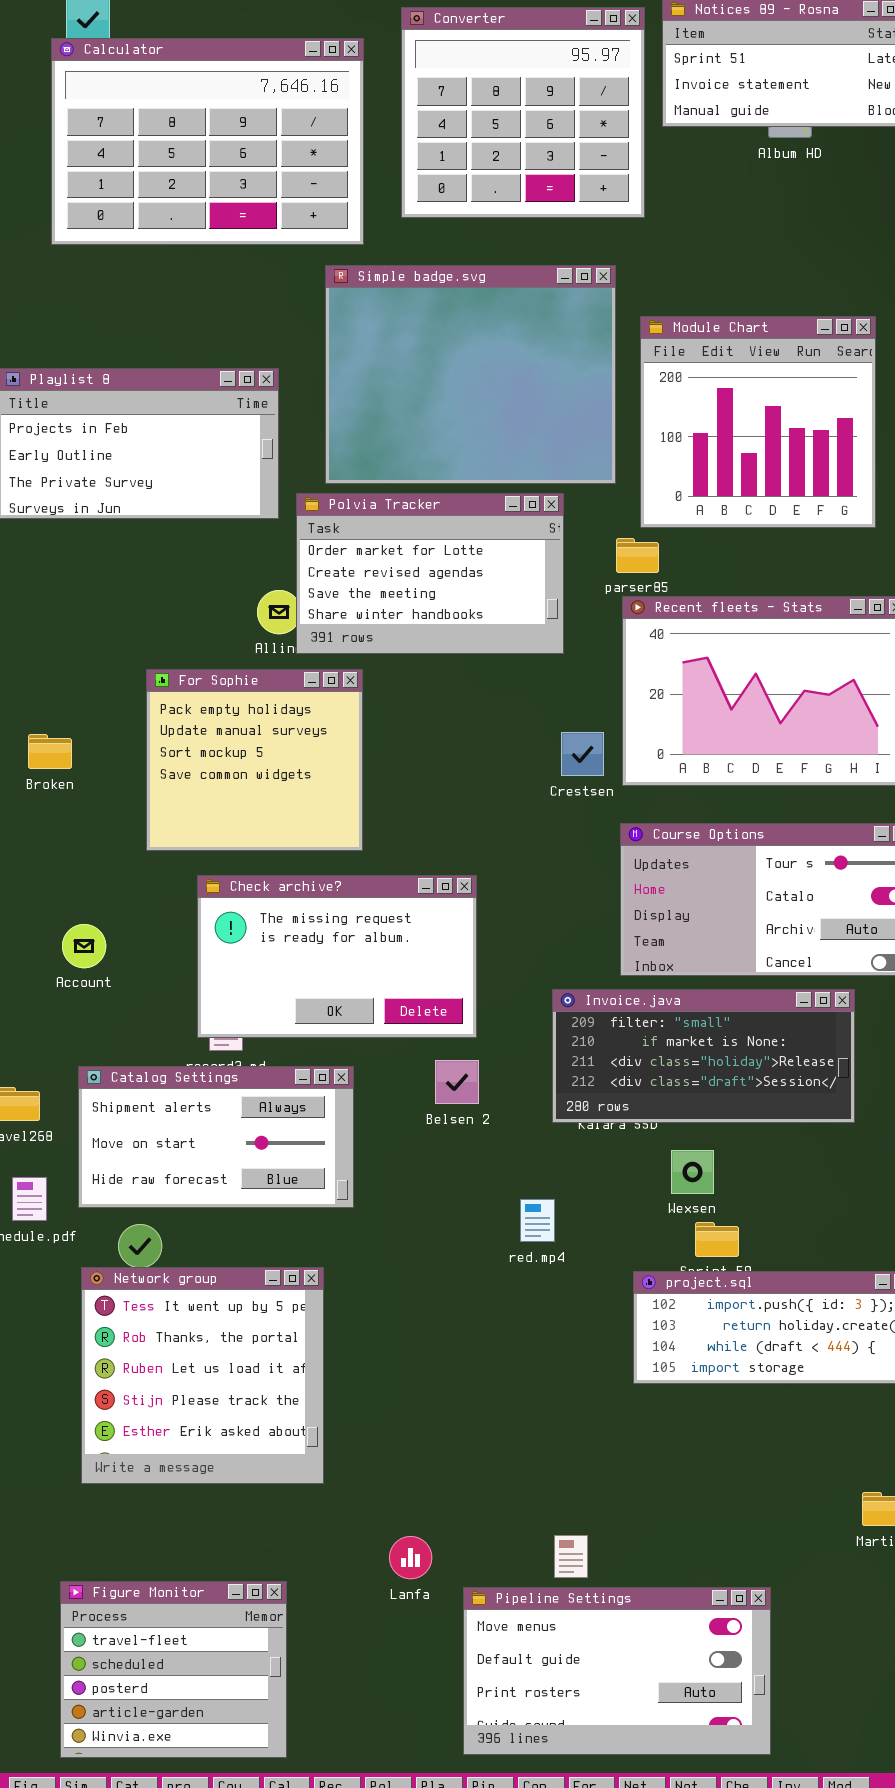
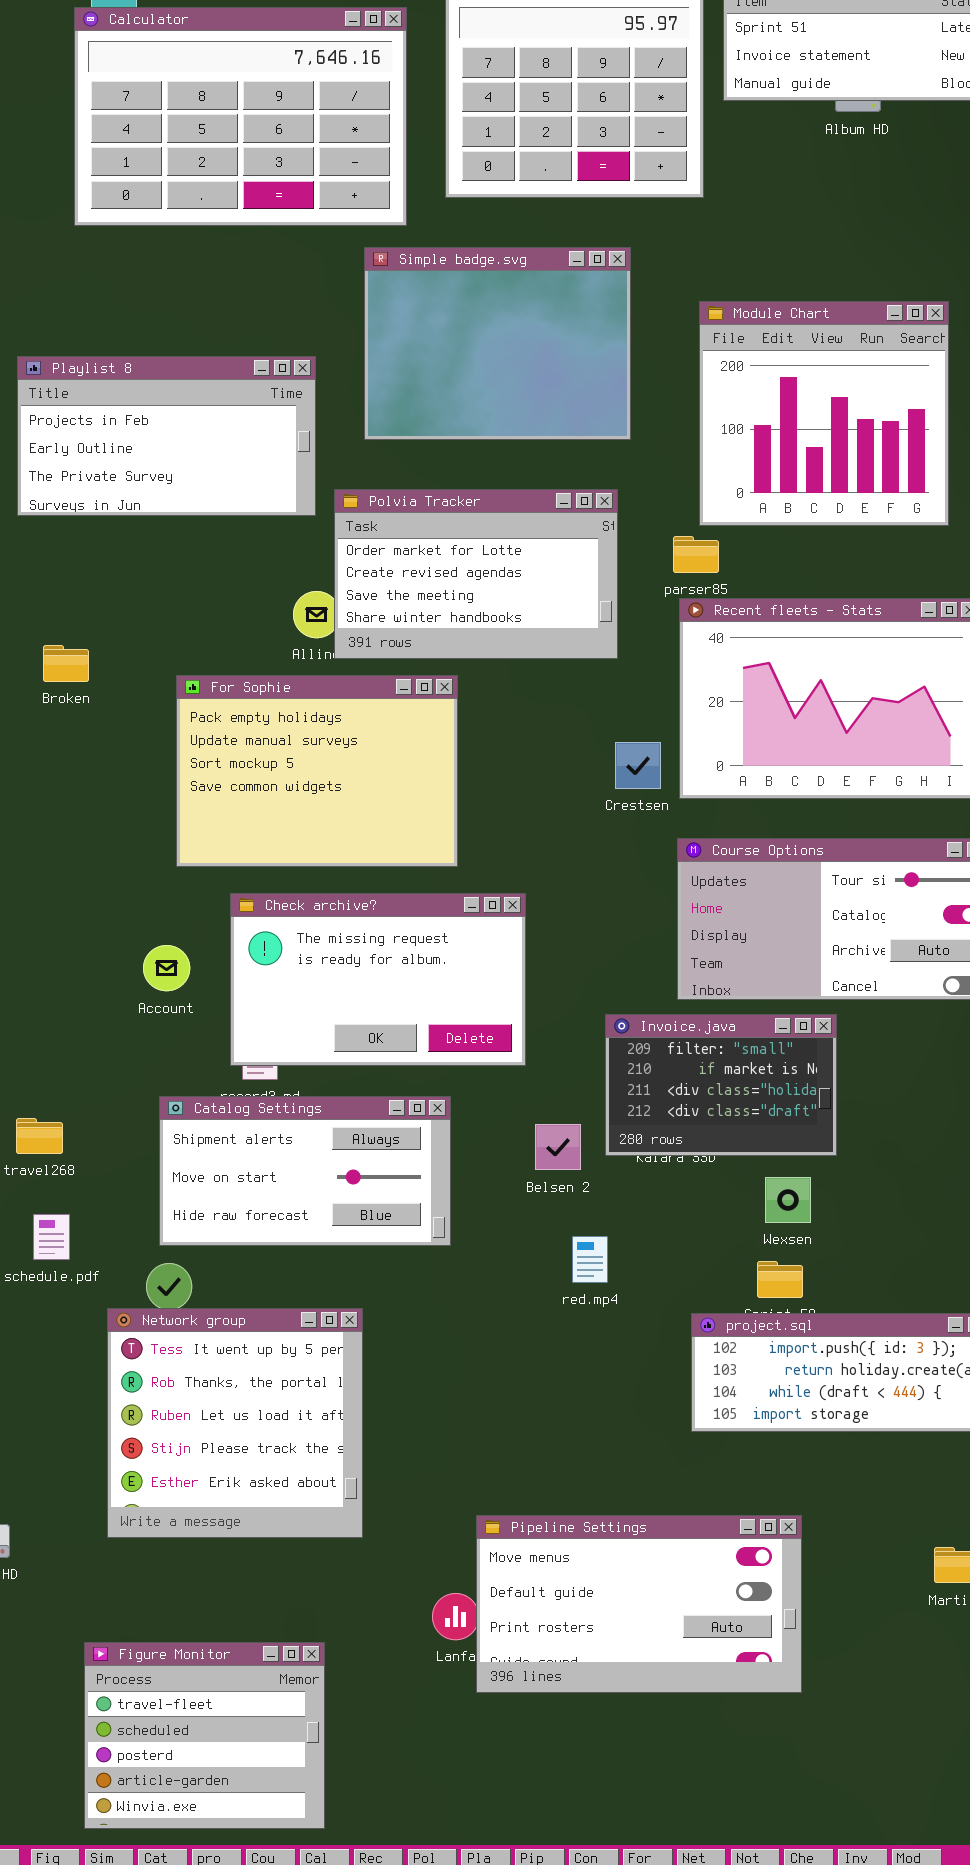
Simple badge.svg: [325,265,616,484] -> [364,247,631,440], resized
For Sophie: [146,669,363,851] -> [176,675,458,867], resized
Broken: [28,734,72,769] -> [43,645,89,682], moved
Account: [62,924,106,968] -> [143,945,190,991], moved
Invoice.java: [552,989,855,1123] -> [605,1014,837,1156], resized
Belsen 2: [435,1060,479,1104] -> [535,1124,581,1170], moved
Catalog Settings: [78,1066,354,1208] -> [159,1096,451,1246], moved
Wexsen: [671,1150,714,1194] -> [765,1177,811,1223], moved
Pipeline Settings: [463,1587,771,1755] -> [476,1515,802,1693], moved

